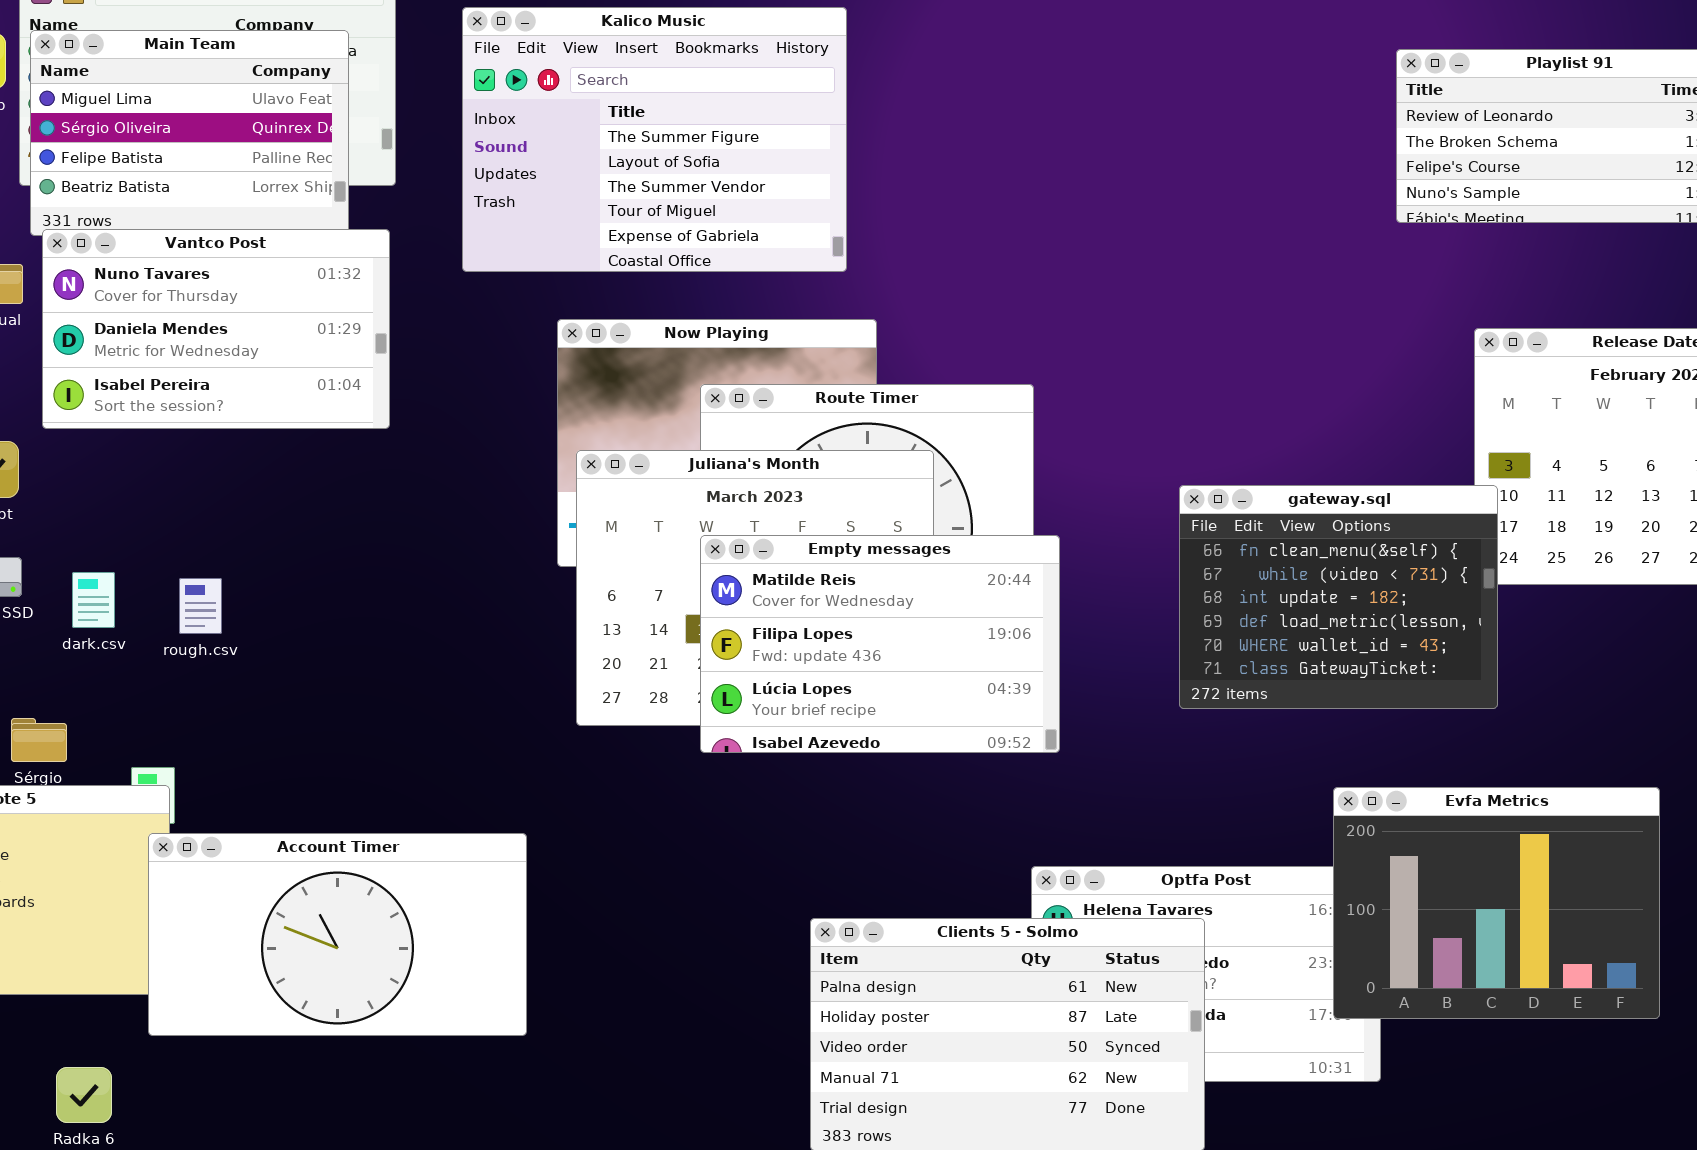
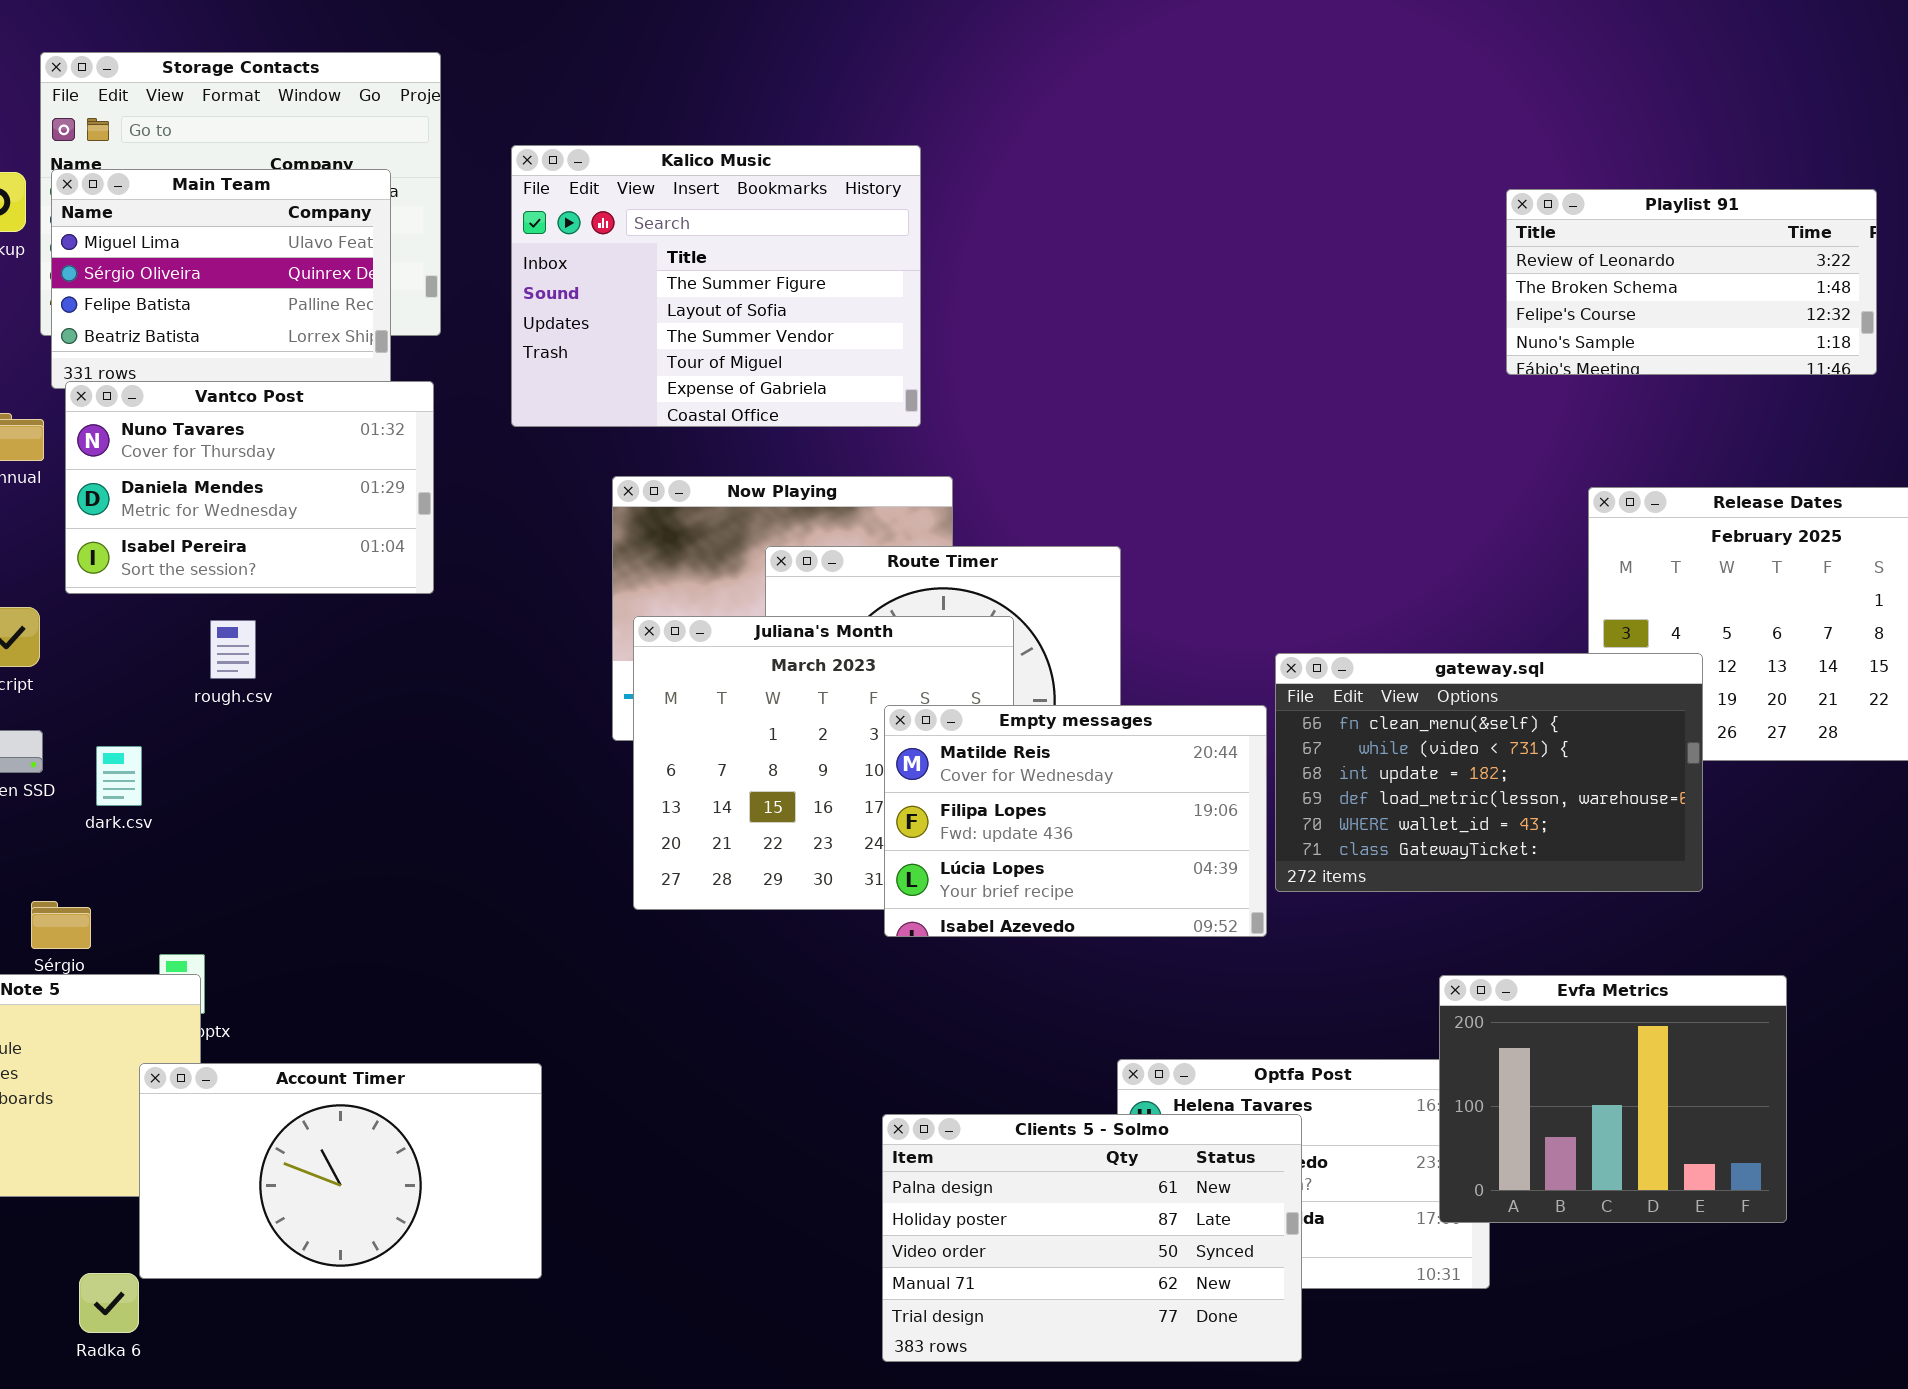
gateway.sql: [1179,485,1498,709] -> [1275,653,1703,892], resized
Empty messages: [700,535,1060,753] -> [884,705,1267,937], moved
rough.csv: [179,578,222,634] -> [210,620,256,679], moved
Account Timer: [148,833,527,1036] -> [139,1063,542,1279], moved

